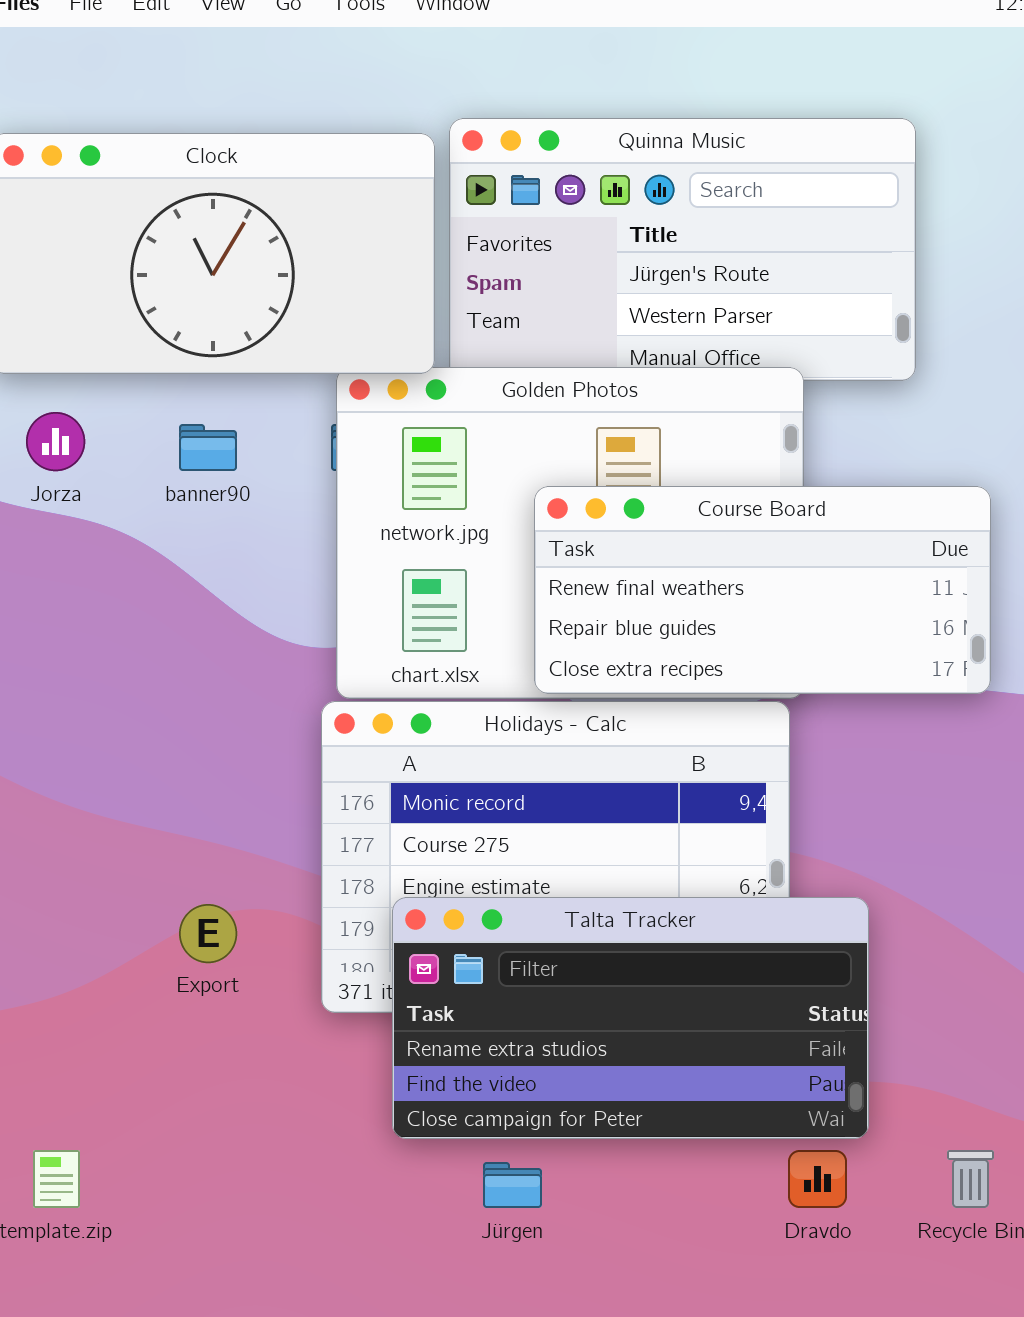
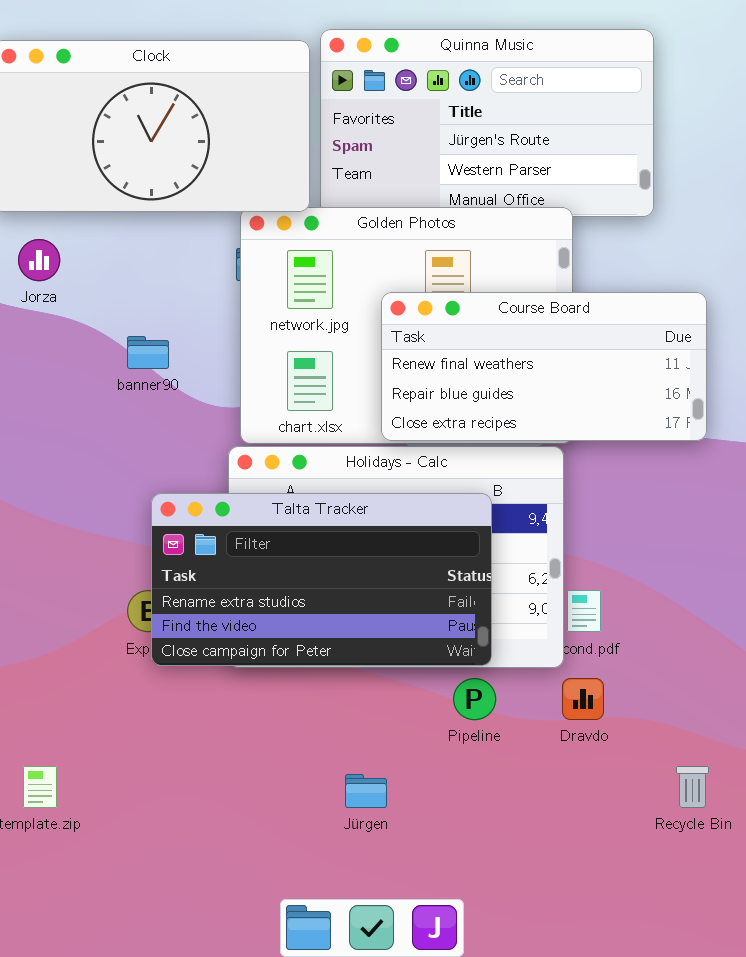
banner90: [179,424,237,471] -> [127,336,169,369], moved
Talta Tracker: [392,897,869,1139] -> [151,493,492,666], moved
Dravdo: [788,1150,847,1208] -> [562,678,604,720], moved

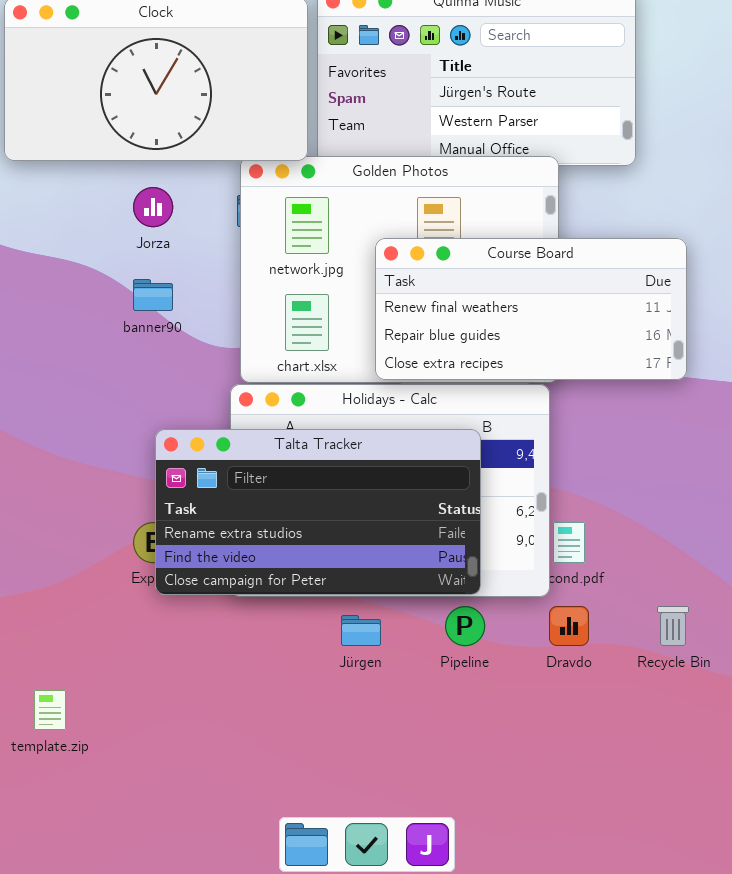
Jorza: [18,239,60,281] -> [133,187,173,227], moved
Recycle Bin: [676,766,709,808] -> [657,606,689,646], moved
Jürgen: [345,774,387,808] -> [341,615,381,646], moved

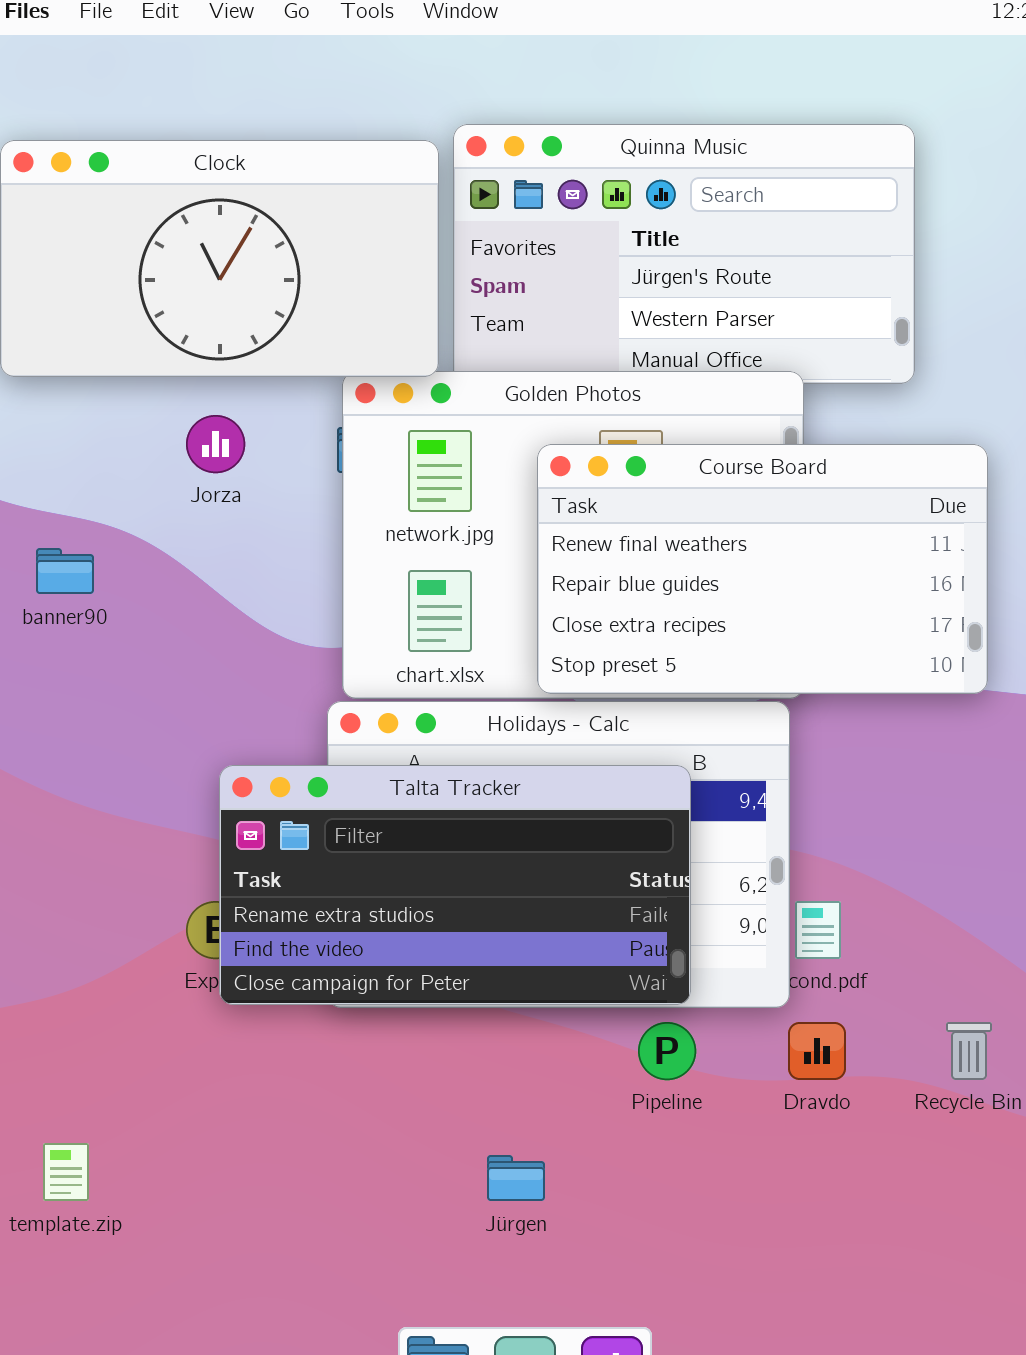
Course Board: [375,238,687,380] -> [537,444,988,694], resized
banner90: [133,279,173,311] -> [36,548,94,594], moved
Jürgen: [341,615,381,646] -> [487,1155,545,1201], moved

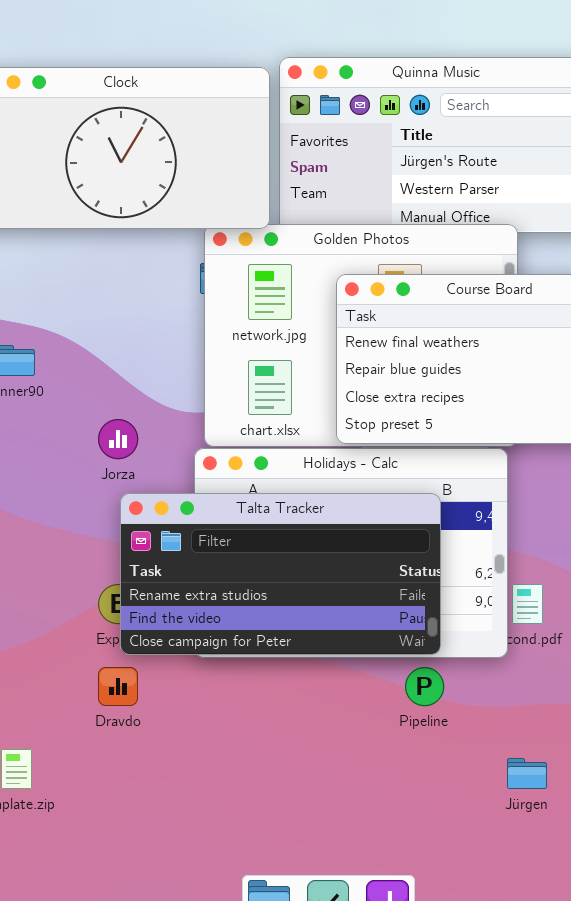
Jorza: [186,415,245,473] -> [98,419,138,459], moved
Dravdo: [788,1022,846,1080] -> [98,667,138,706], moved
Jürgen: [487,1155,545,1201] -> [507,758,547,789], moved

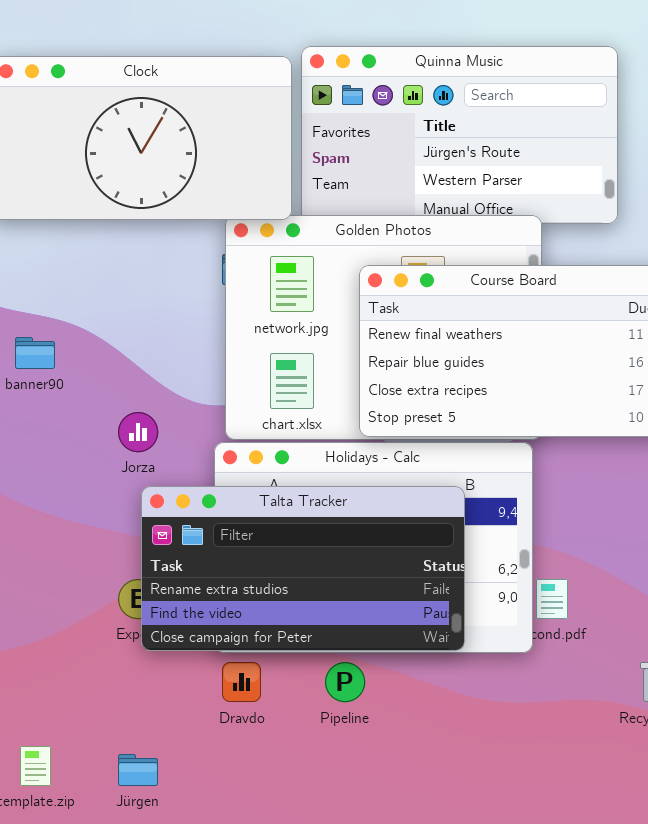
Dravdo: [98,667,138,706] -> [222,662,261,702], moved
Pipeline: [405,667,444,706] -> [325,662,365,702], moved
Jürgen: [507,758,547,789] -> [118,754,158,786], moved

